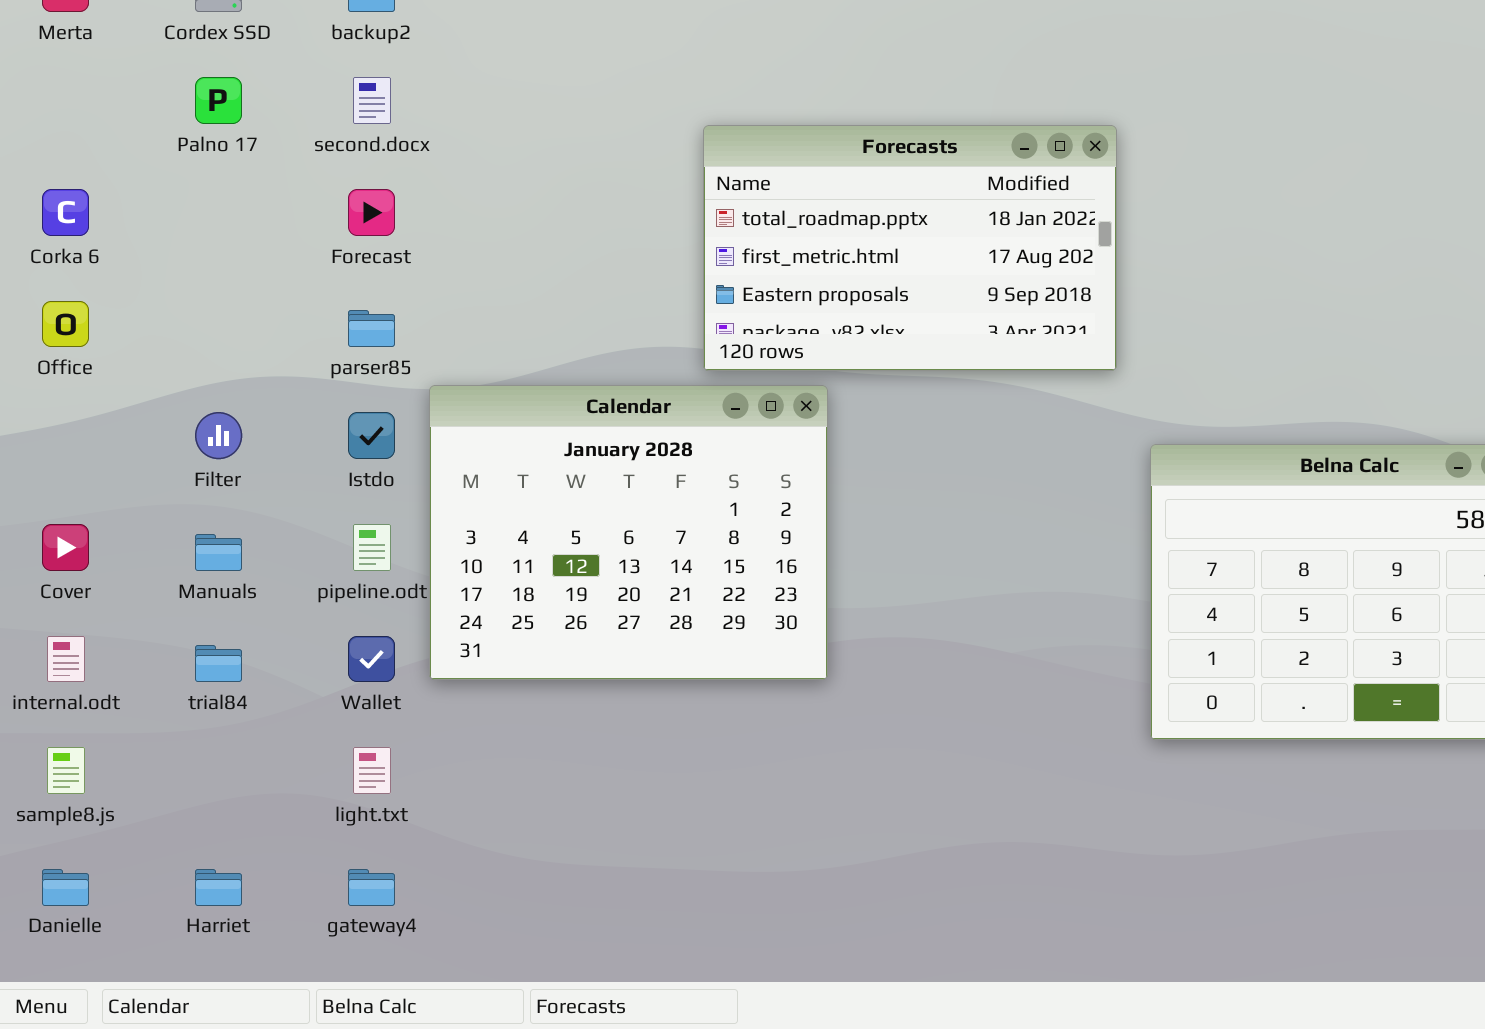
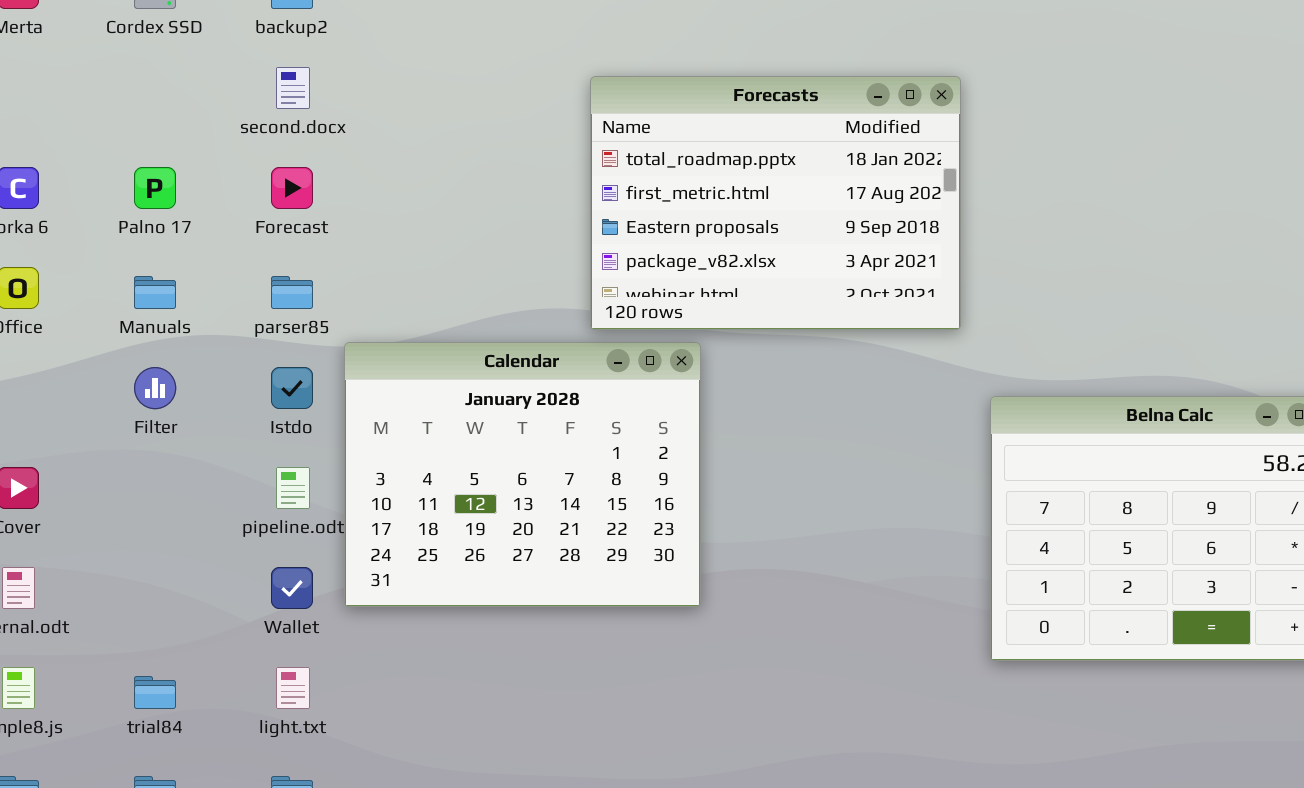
Palno 17: [195,77,242,124] -> [134,167,176,209], moved
Forecasts: [703,125,1117,371] -> [590,76,961,330], resized
Manuals: [195,534,242,571] -> [134,276,176,309], moved
trial84: [195,645,242,682] -> [134,676,176,709], moved

